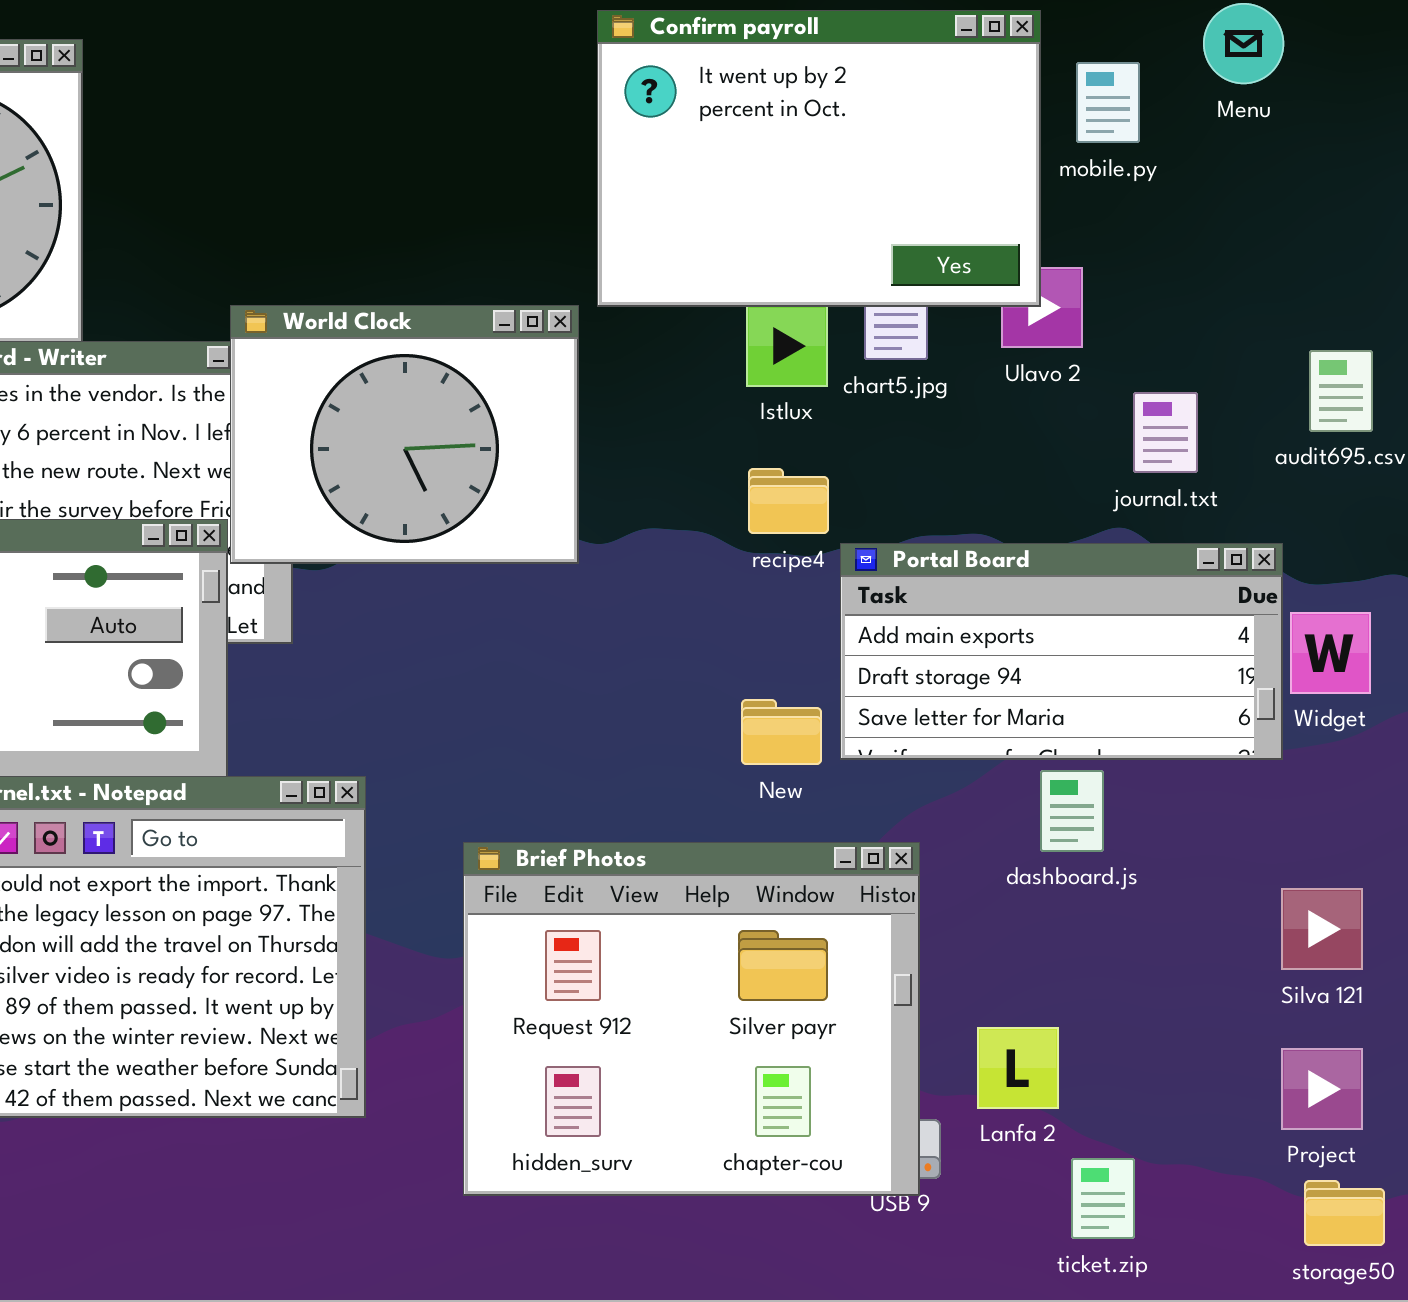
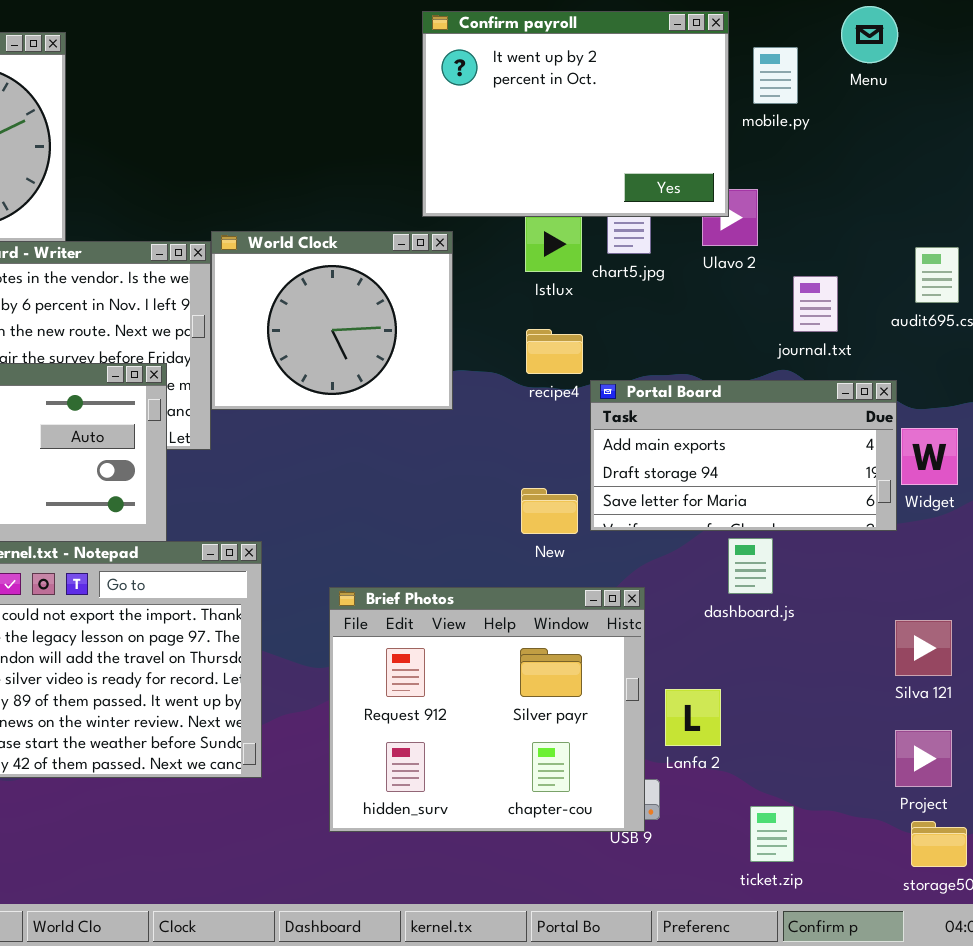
World Clock: [230,305,579,564] -> [211,231,453,410], moved
Lanfa 2: [977,1027,1059,1109] -> [665,689,721,746], moved

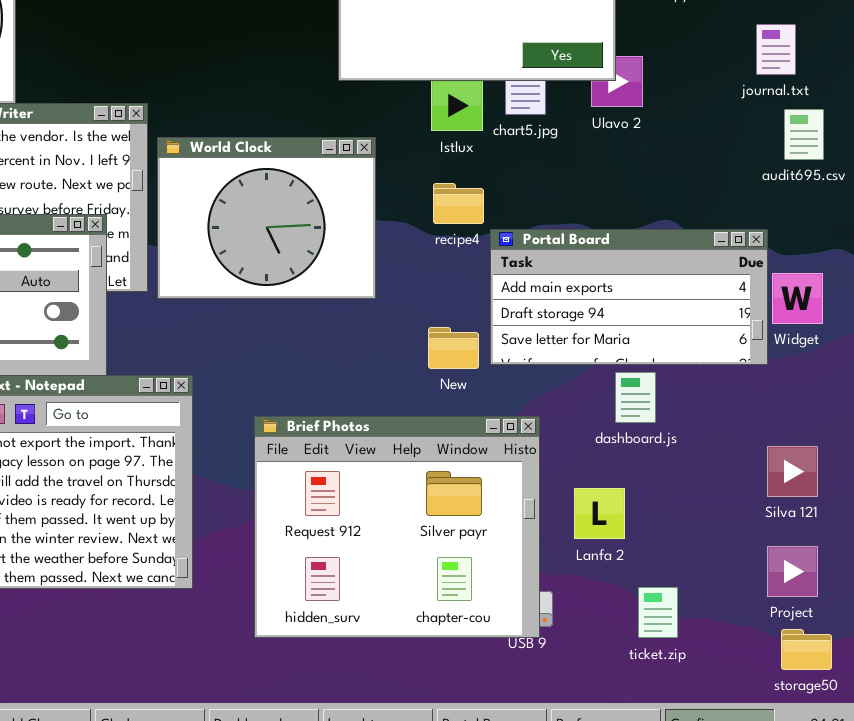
World Clock: [211,231,453,410] -> [157,137,376,299], moved
journal.txt: [793,276,838,332] -> [756,24,796,75], moved
Lanfa 2: [665,689,721,746] -> [574,488,625,539], moved
ticket.zip: [750,806,794,862] -> [638,587,678,638], moved

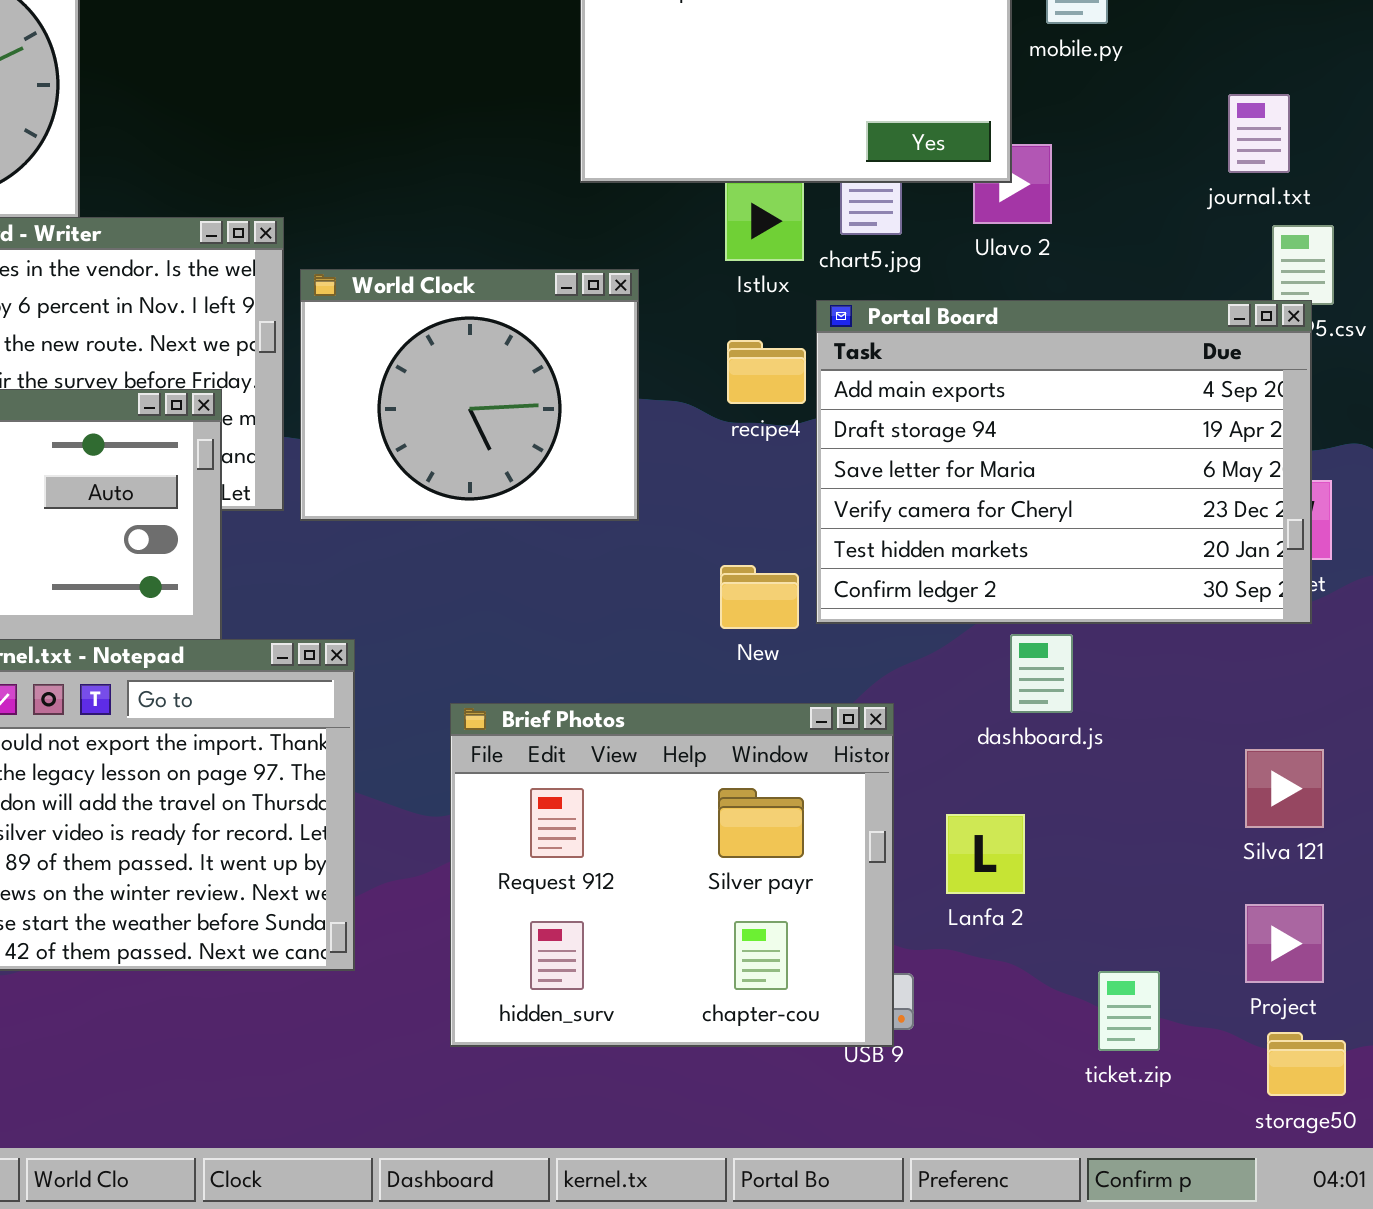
Portal Board: [490,229,768,365] -> [816,300,1312,624], resized
ticket.zip: [638,587,678,638] -> [1098,971,1160,1051], moved

